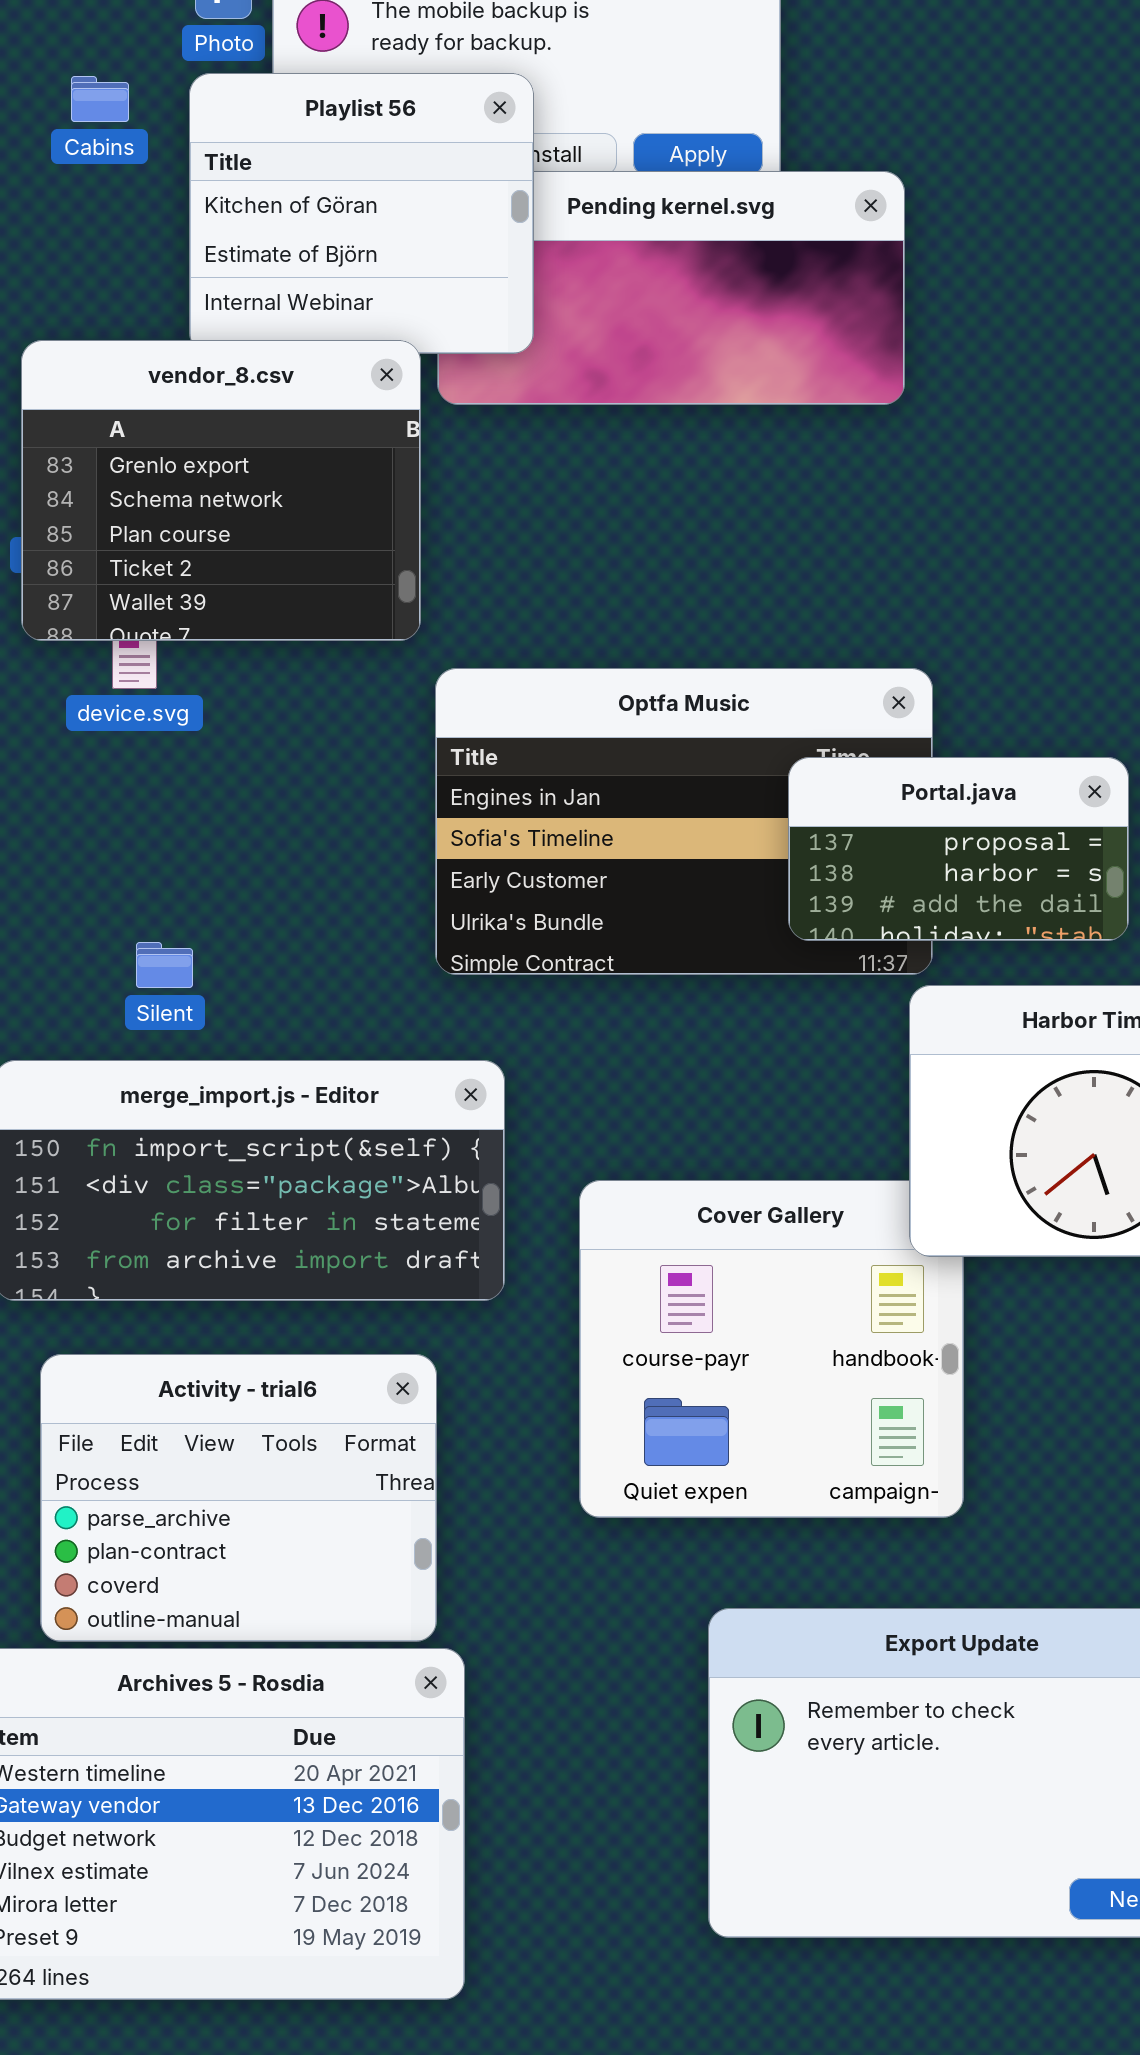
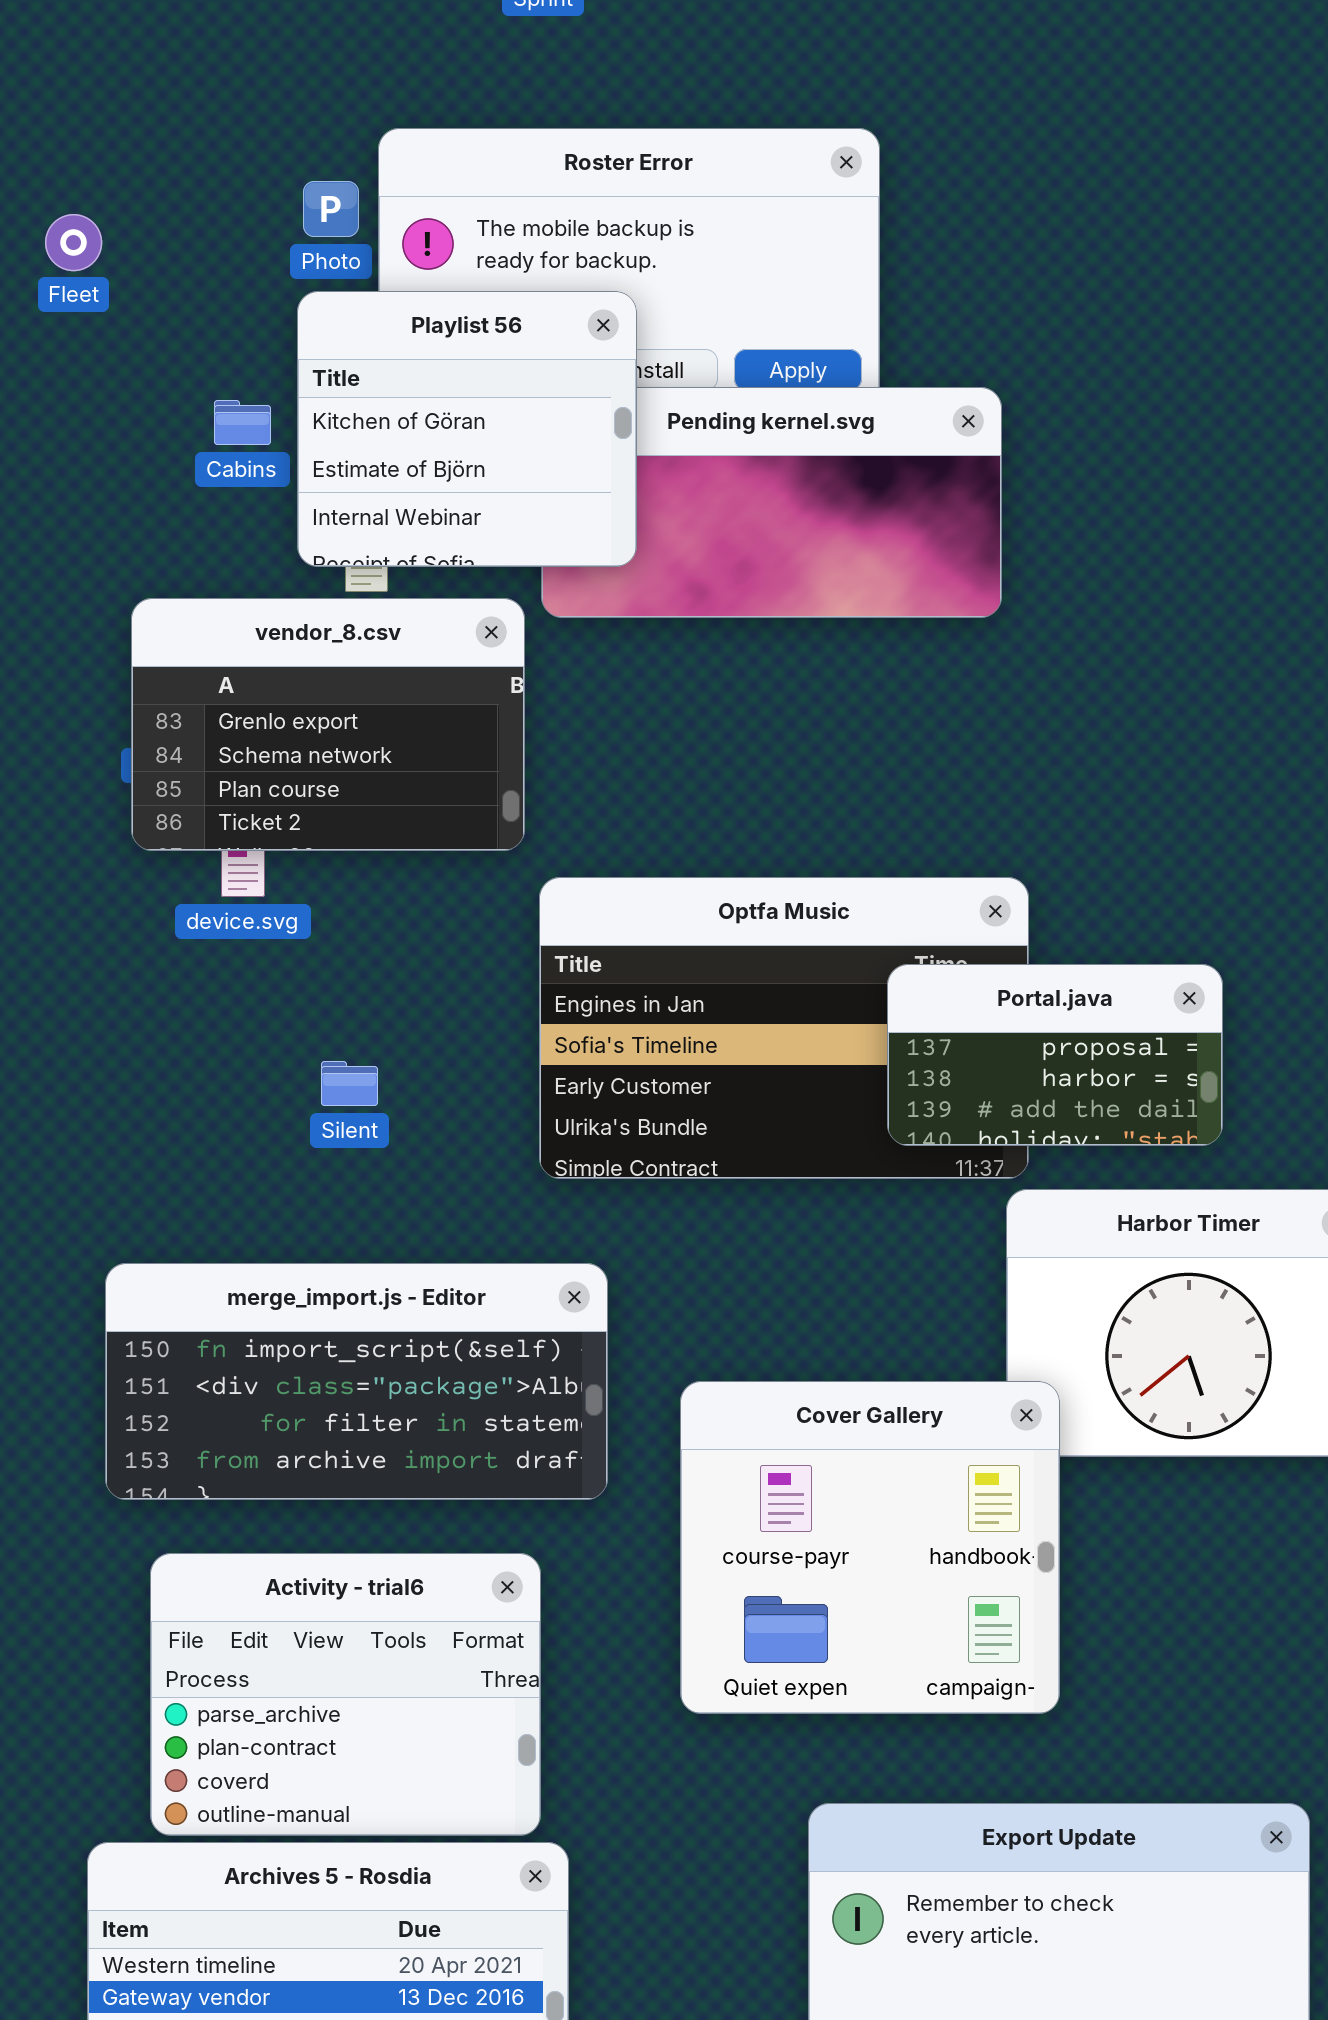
Cabins: [71,76,129,122] -> [214,400,271,445], moved
vendor_8.csv: [21,340,421,641] -> [131,598,525,851], resized
Silent: [136,942,193,988] -> [321,1061,378,1106], moved
Cover Gallery: [579,1180,964,1518] -> [680,1381,1060,1714], raised

